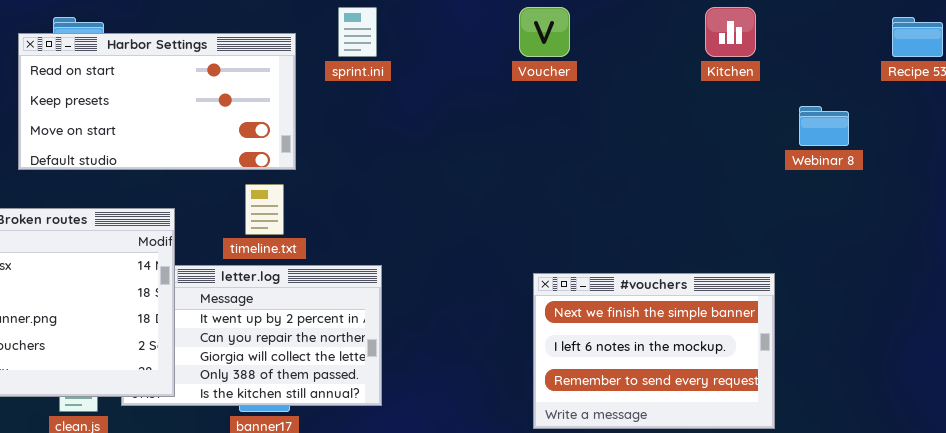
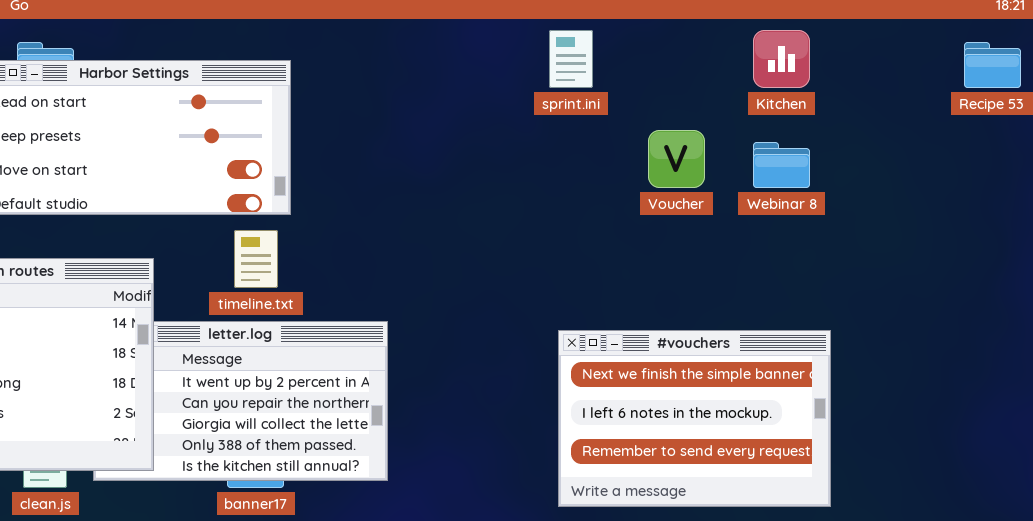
sprint.ini: [338,7,377,57] -> [549,30,593,88], moved
Voucher: [519,7,570,57] -> [648,130,705,188], moved
Webinar 8: [799,106,849,146] -> [753,142,810,188], moved

